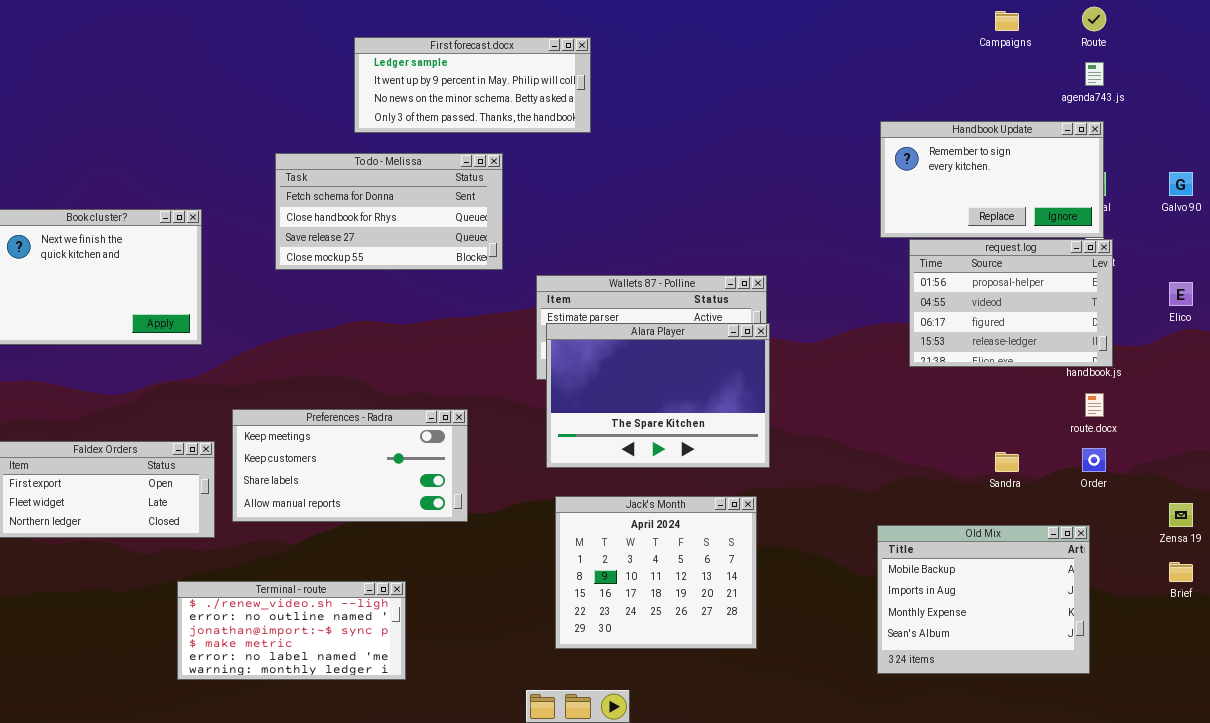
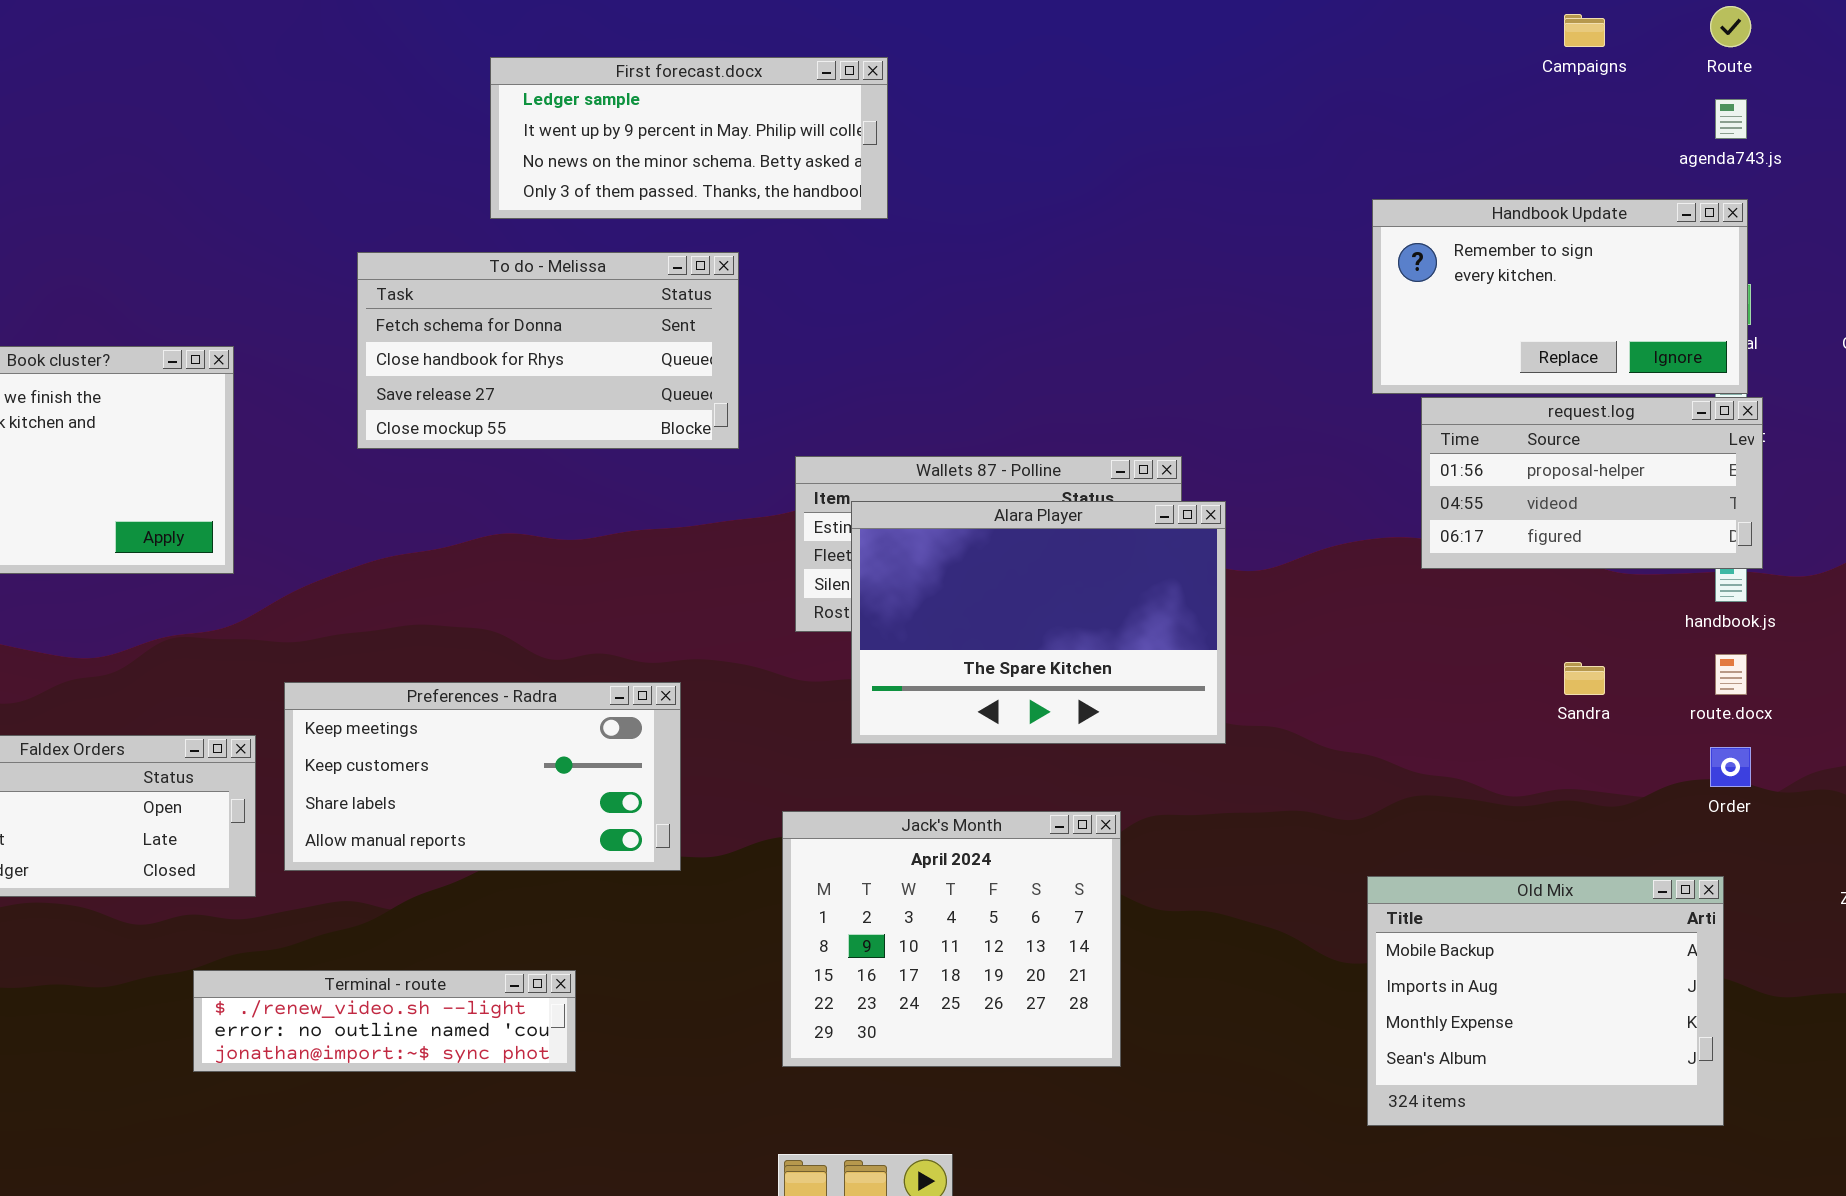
request.log: [909,239,1113,367] -> [1421,397,1763,569], resized
Alara Player: [546,323,770,468] -> [851,501,1226,744], moved
Sandra: [995,452,1019,472] -> [1564,662,1605,695], moved
Jack's Month: [555,496,757,649] -> [782,811,1121,1067], moved
Terminal - route: [177,581,406,680] -> [193,970,576,1072], resized

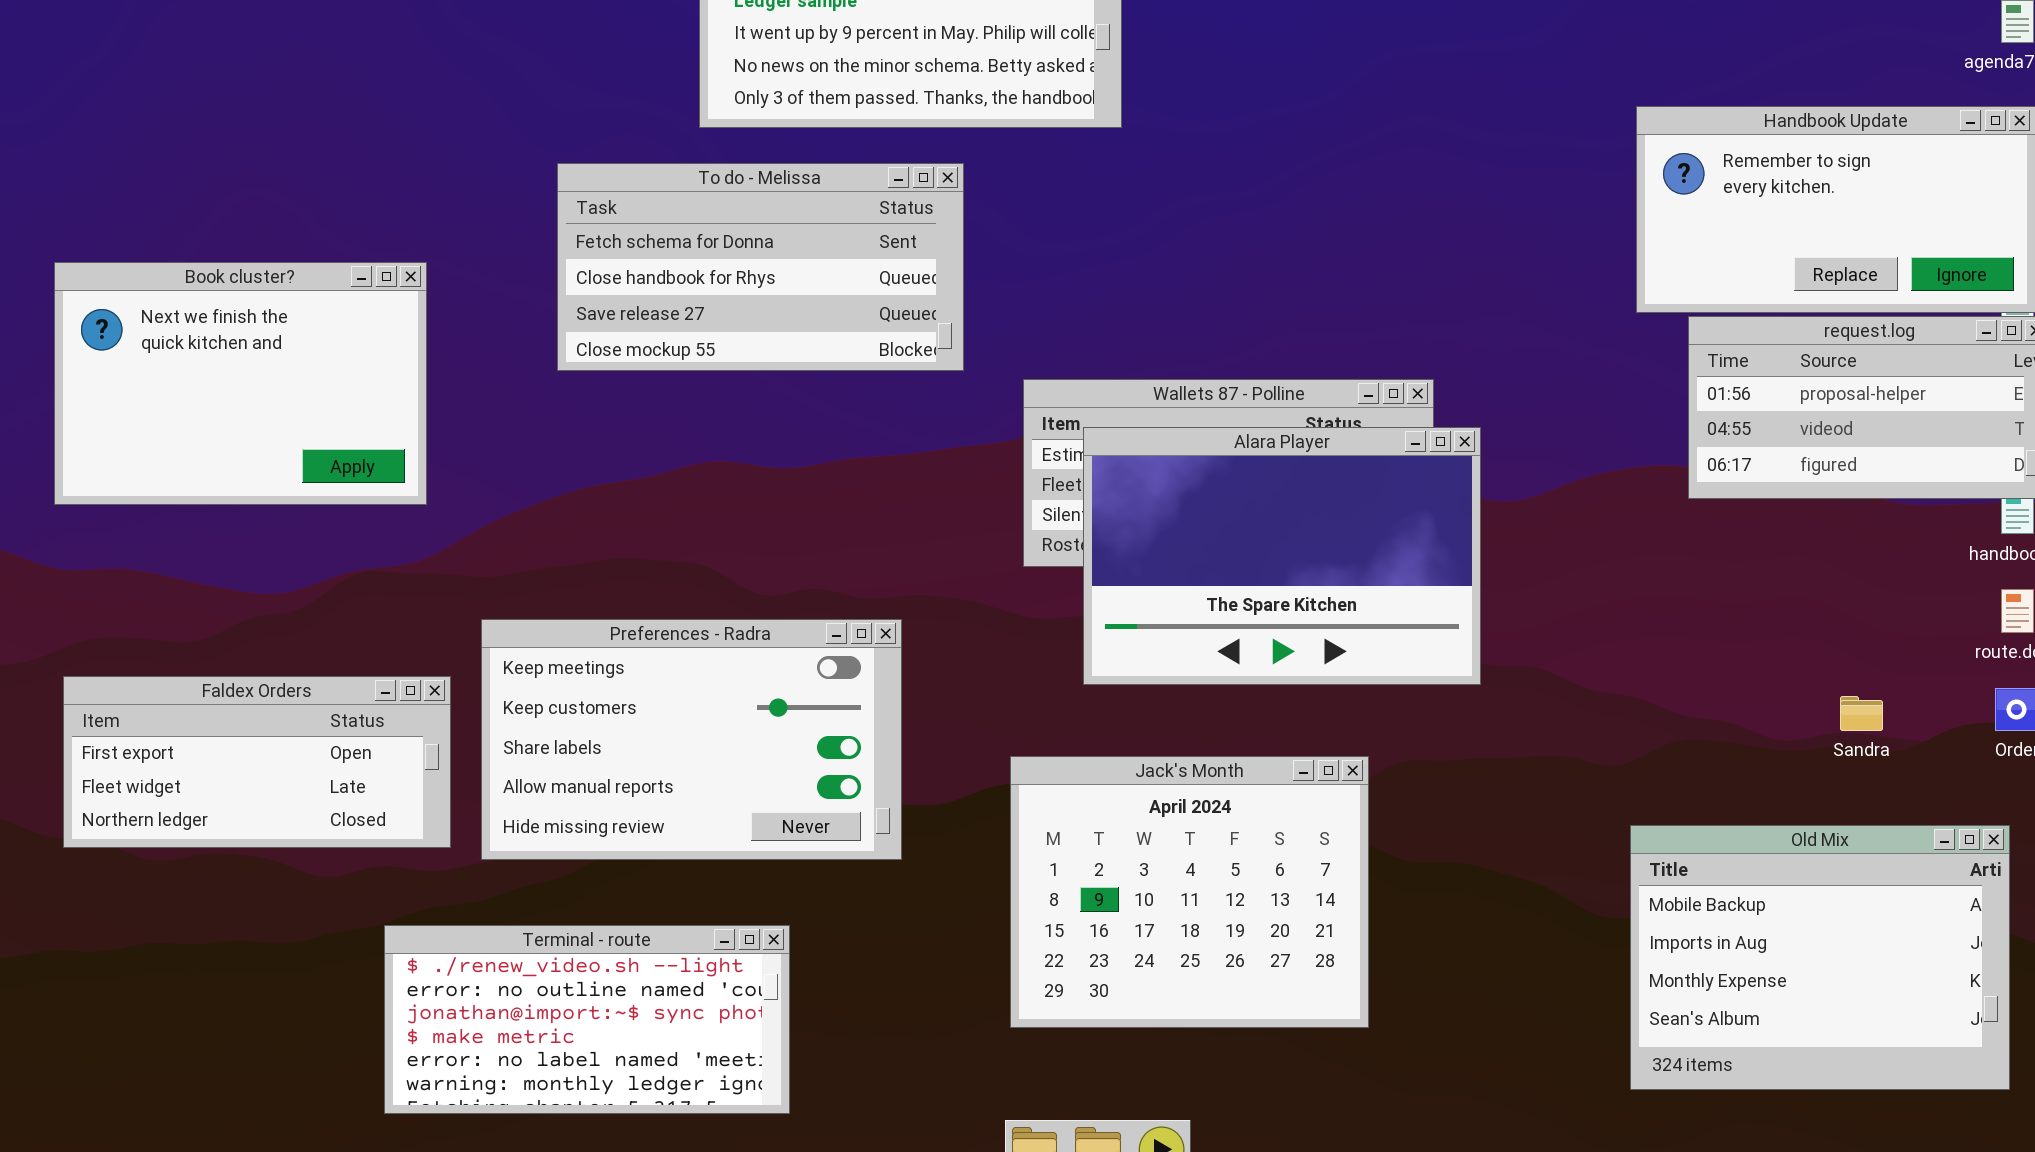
Sandra: [1564,662,1605,695] -> [1840,696,1883,731], moved
Preferences - Radra: [284,682,681,871] -> [481,619,902,860], resized
Terminal - route: [193,970,576,1072] -> [384,925,790,1114], resized

